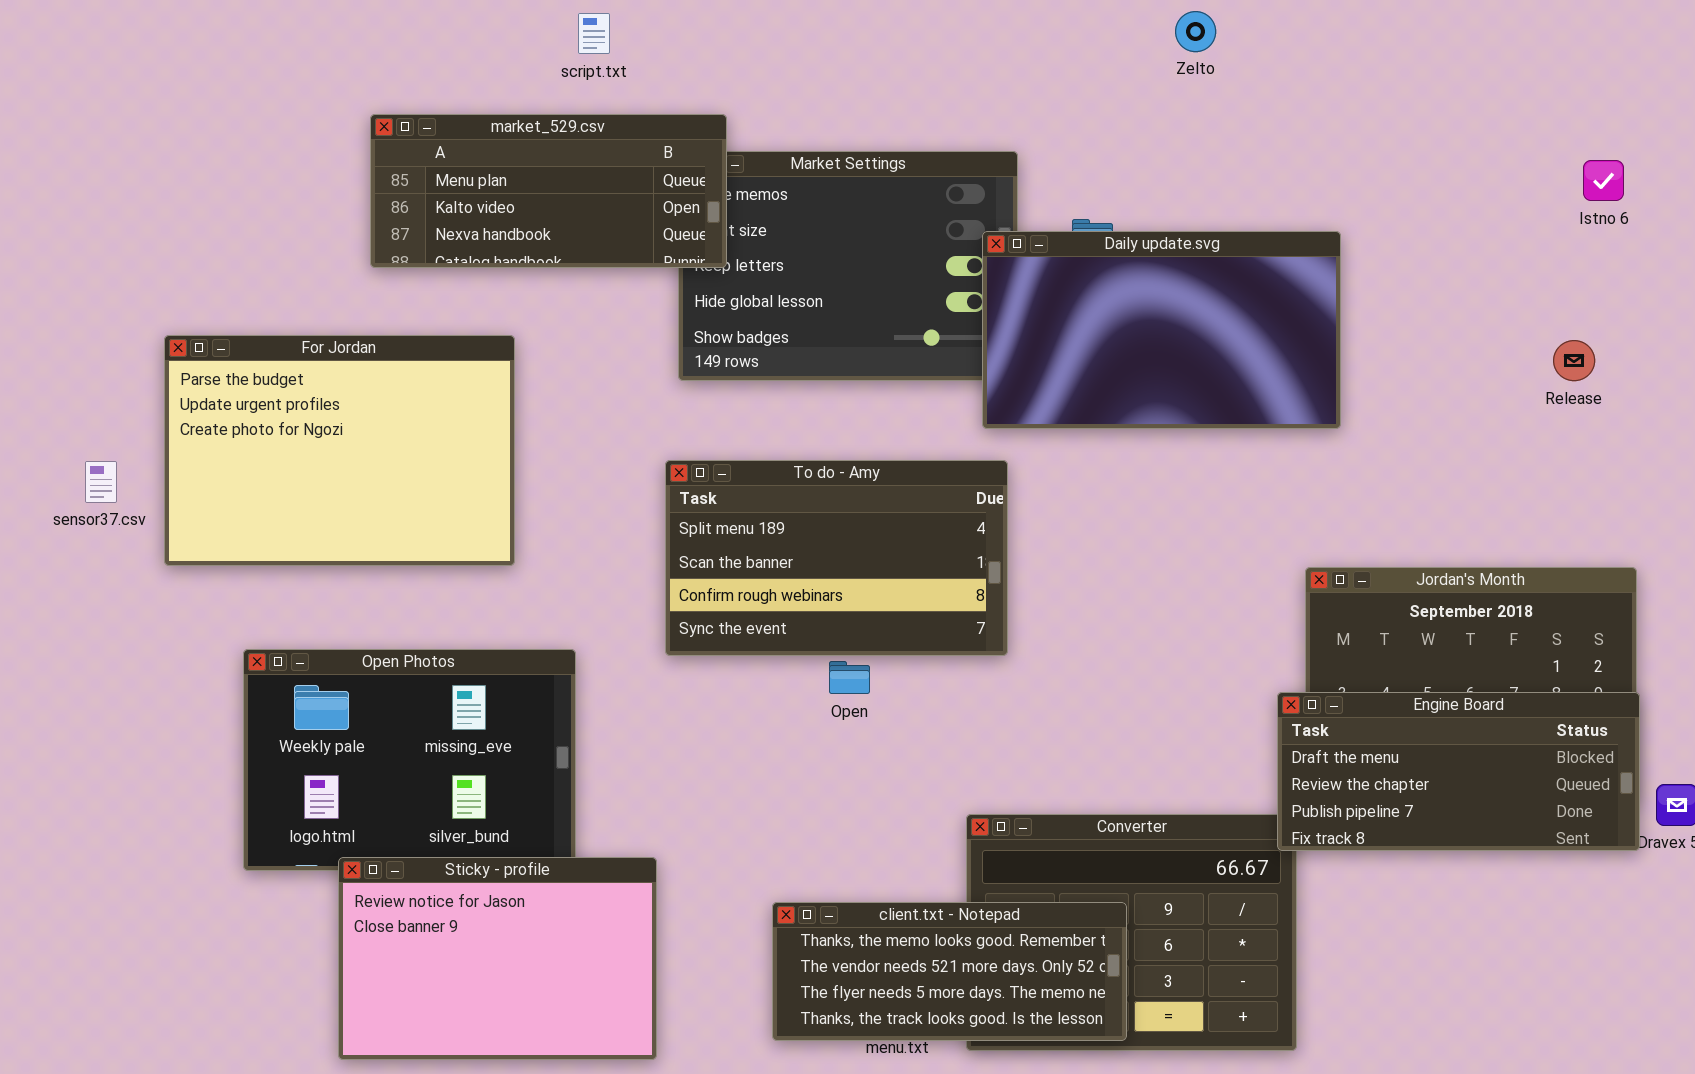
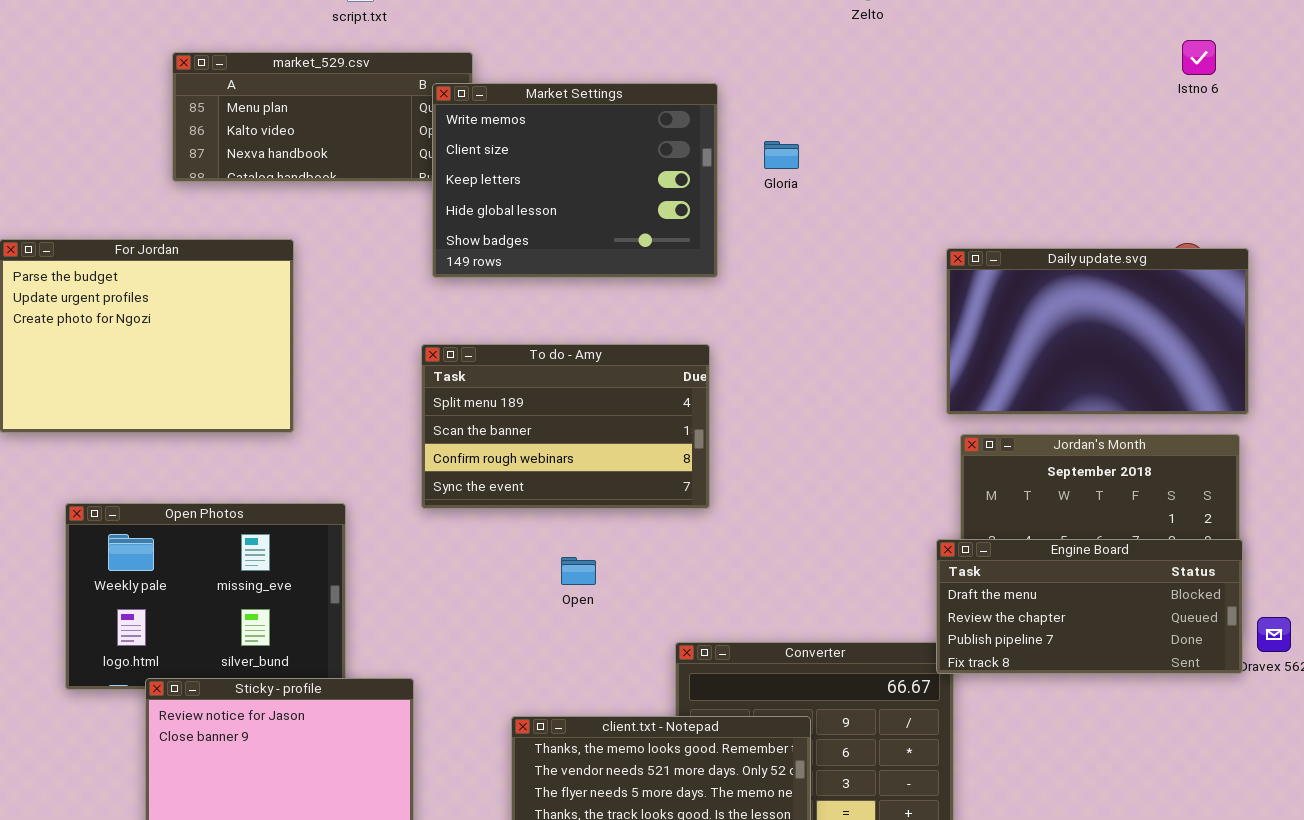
Market Settings: [678,151,1018,381] -> [432,83,718,278], raised
Istno 6: [1583,160,1624,201] -> [1182,40,1216,75], moved
Daily update.svg: [982,231,1341,429] -> [946,248,1249,415], moved
Open: [829,661,870,694] -> [561,557,596,585], moved

